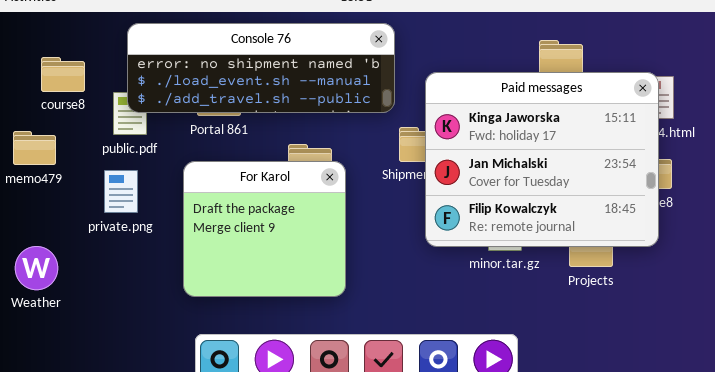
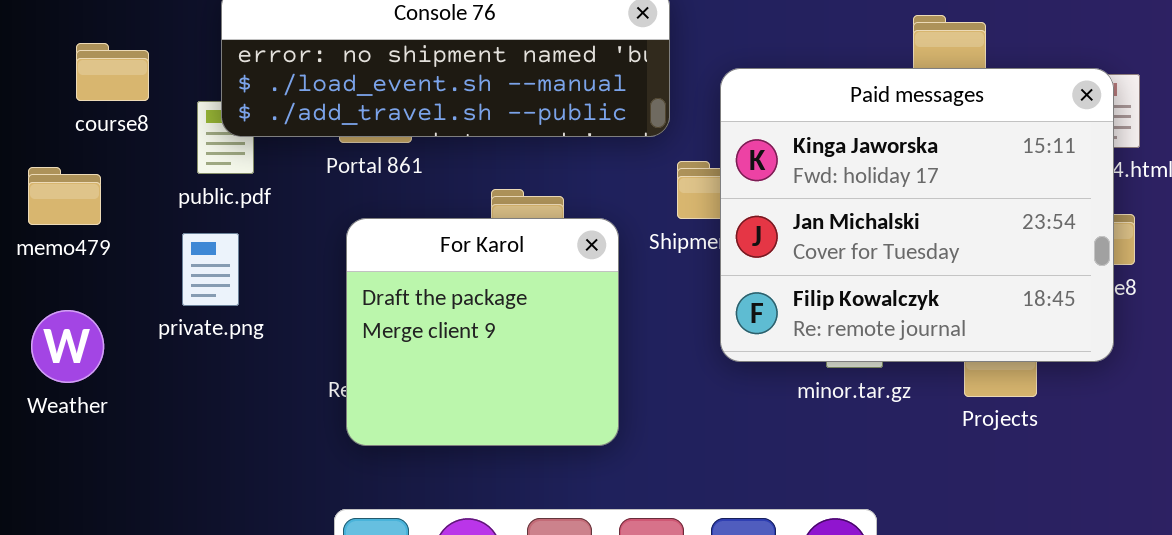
For Karol: [183,161,346,297] -> [346,218,619,446], moved
Weather: [15,246,58,290] -> [31,310,104,383], moved

